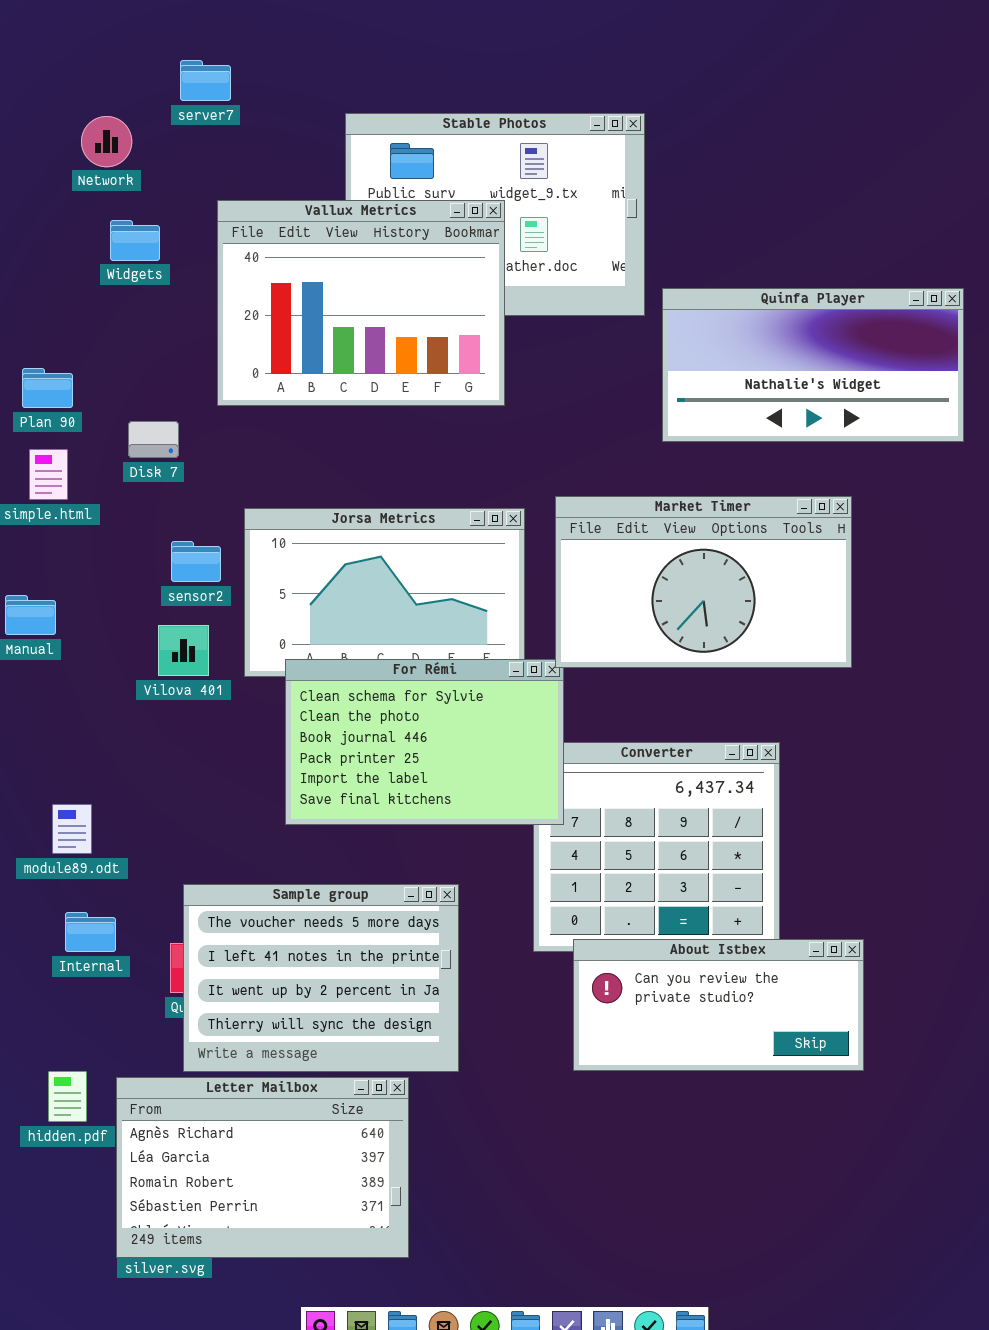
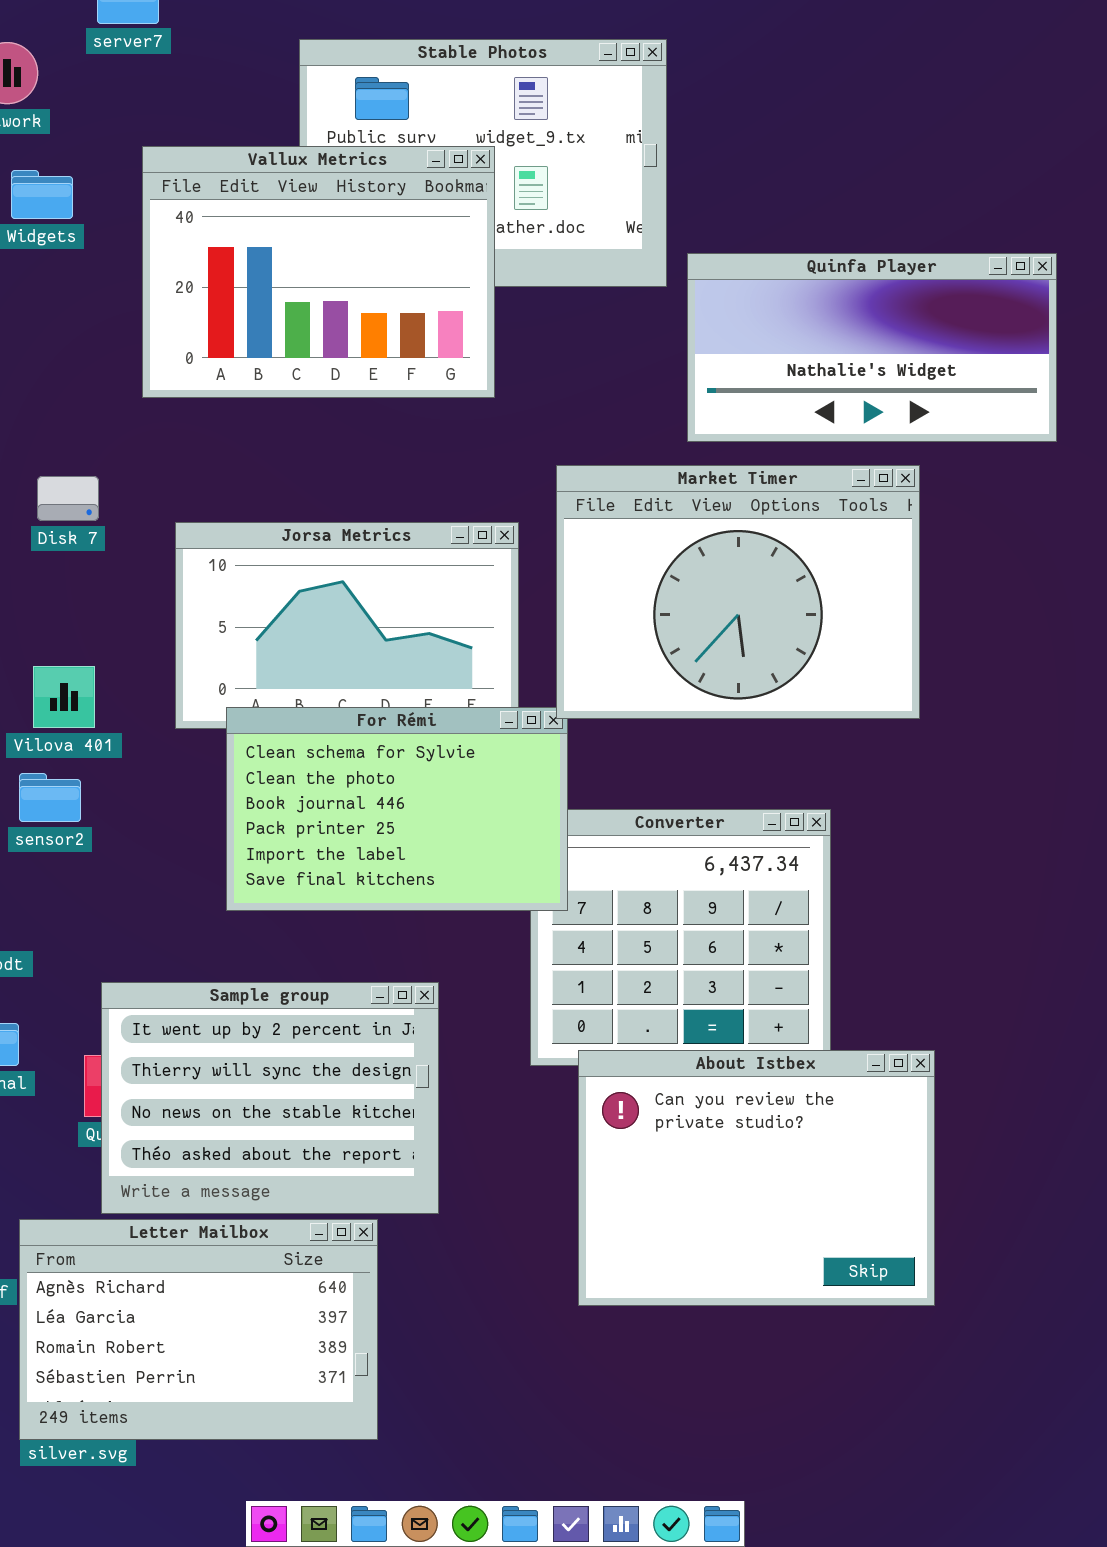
Disk 7: [128,421,179,458] -> [37,476,99,521], moved
Market Timer: [555,496,852,668] -> [556,465,920,719], resized
sensor2: [171,541,221,582] -> [19,773,81,822], moved
Vilova 401: [158,625,209,676] -> [33,666,95,728], moved
Sample group: [183,884,459,1072] -> [101,982,439,1214], scrolled down 2 rows
About Istbex: [573,939,864,1071] -> [578,1050,935,1306], resized

